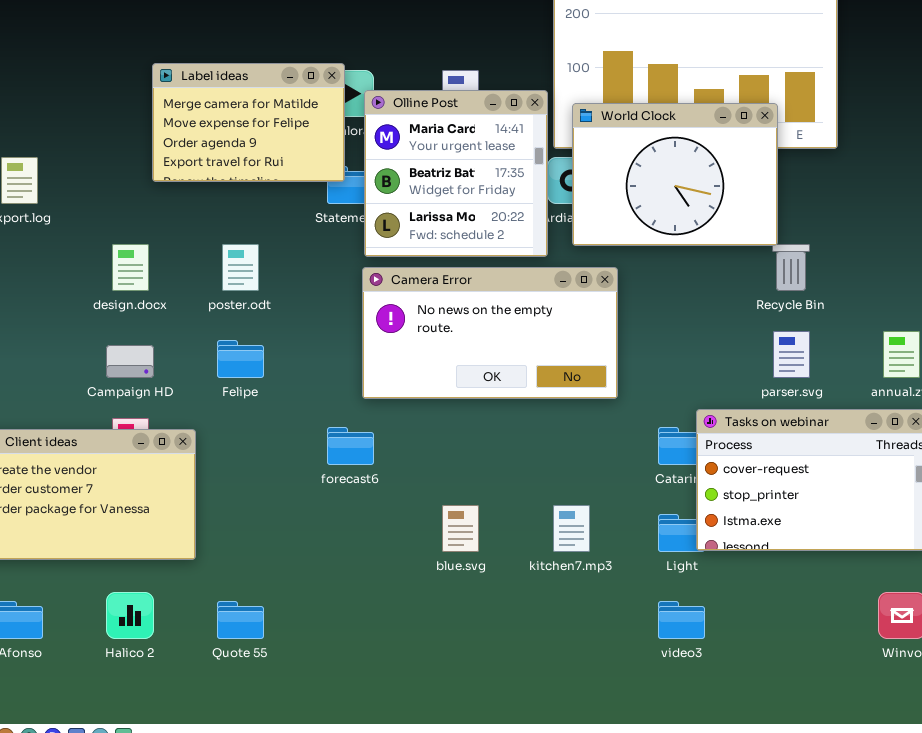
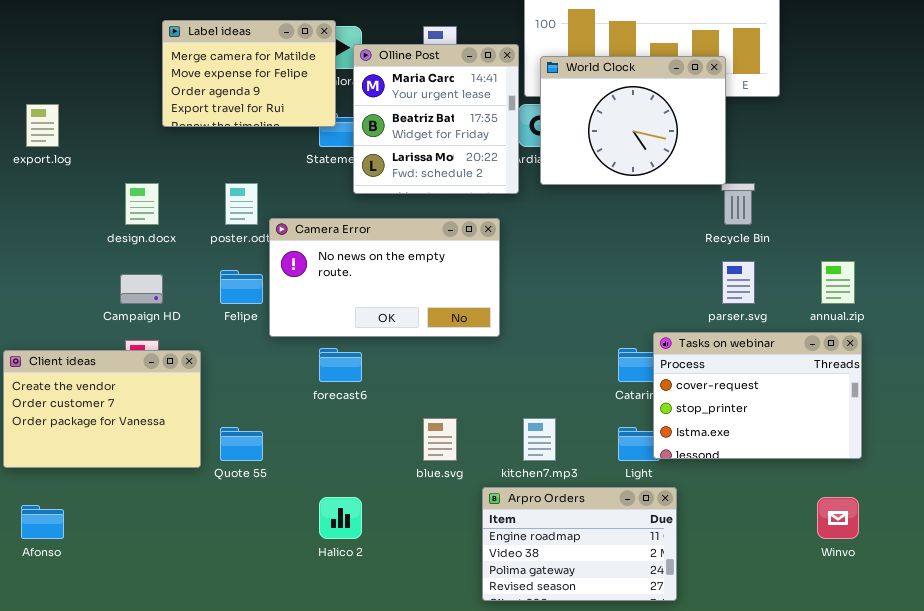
Camera Error: [362,267,618,399] -> [269,218,500,337], moved
Arpro Orders: none -> [482,487,677,601], opened
Halico 2: [106,592,154,639] -> [319,497,362,539], moved
Quote 55: [217,601,264,639] -> [220,427,263,461], moved

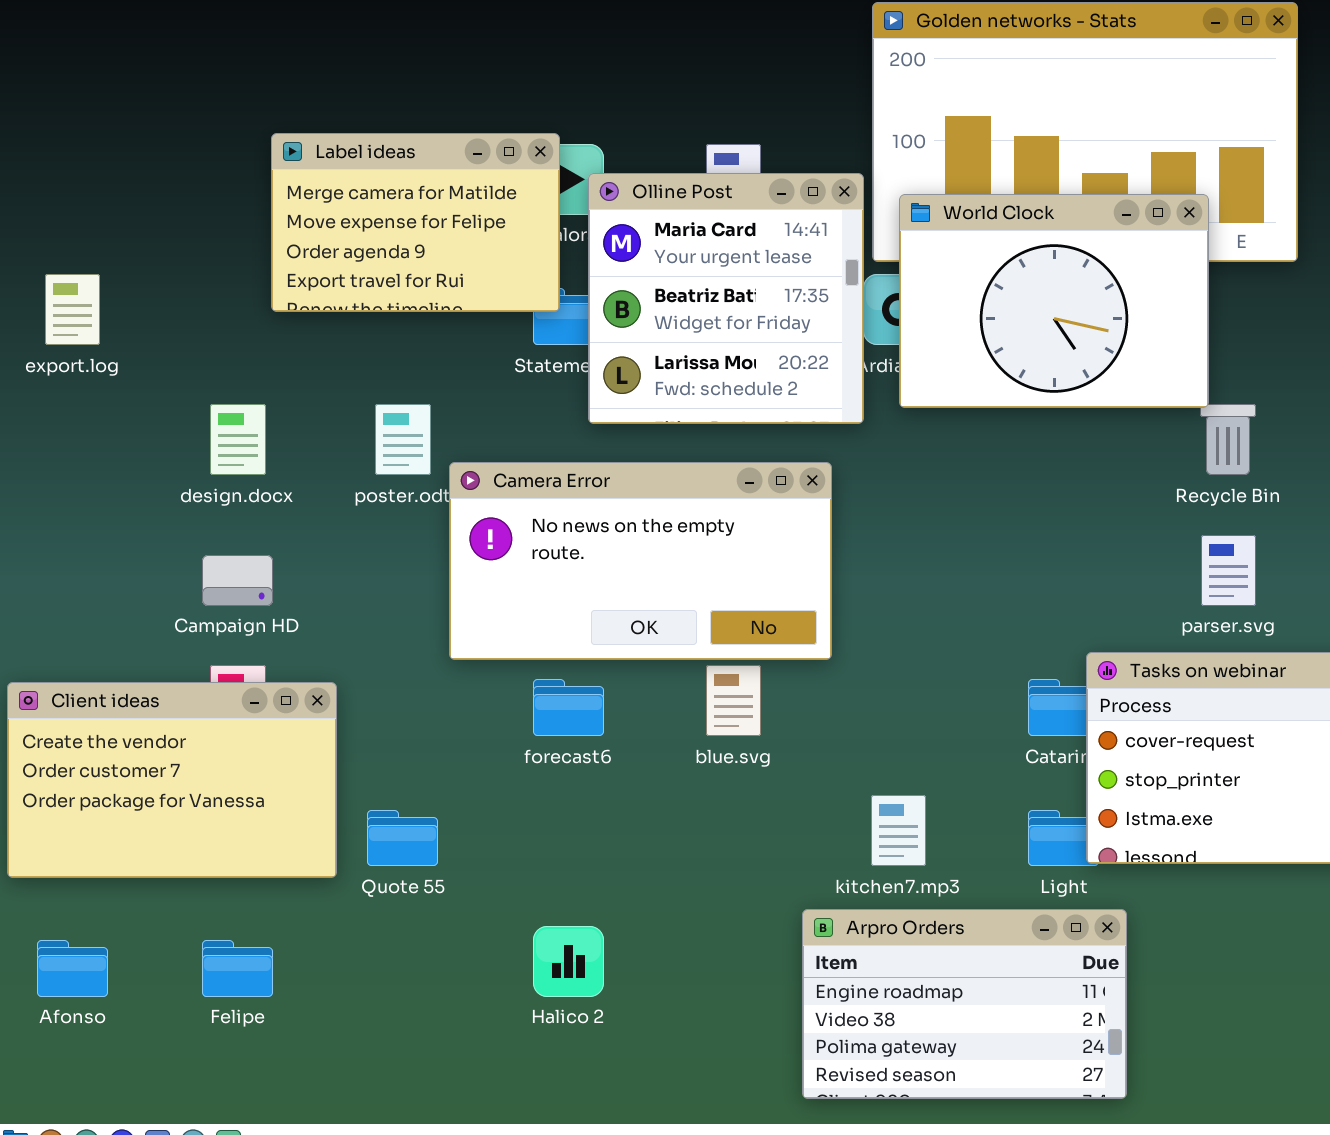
Felipe: [220,270,263,304] -> [202,940,273,997], moved
blue.svg: [423,418,457,461] -> [706,665,761,736], moved

